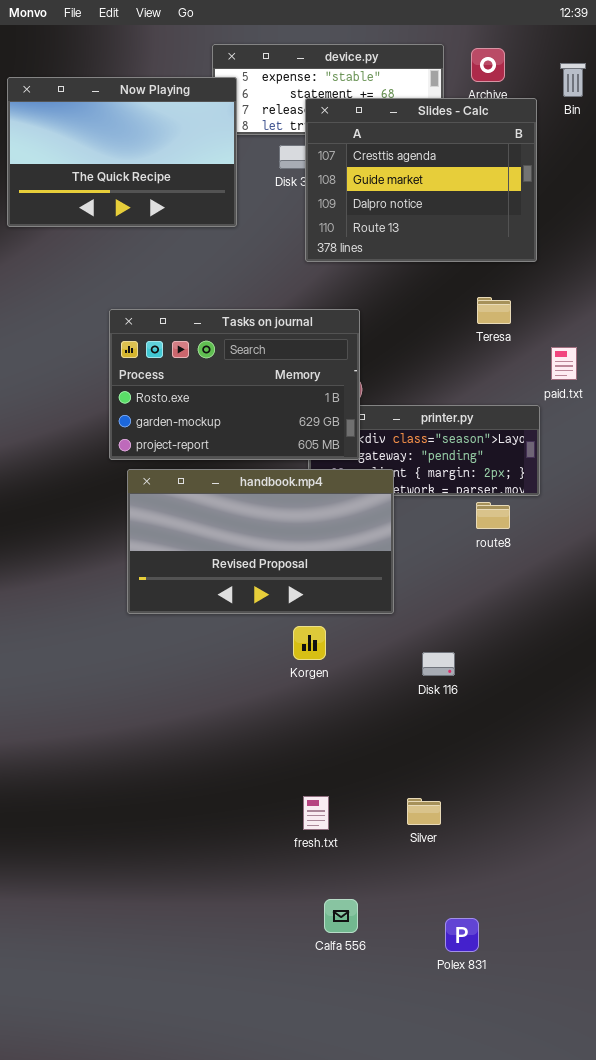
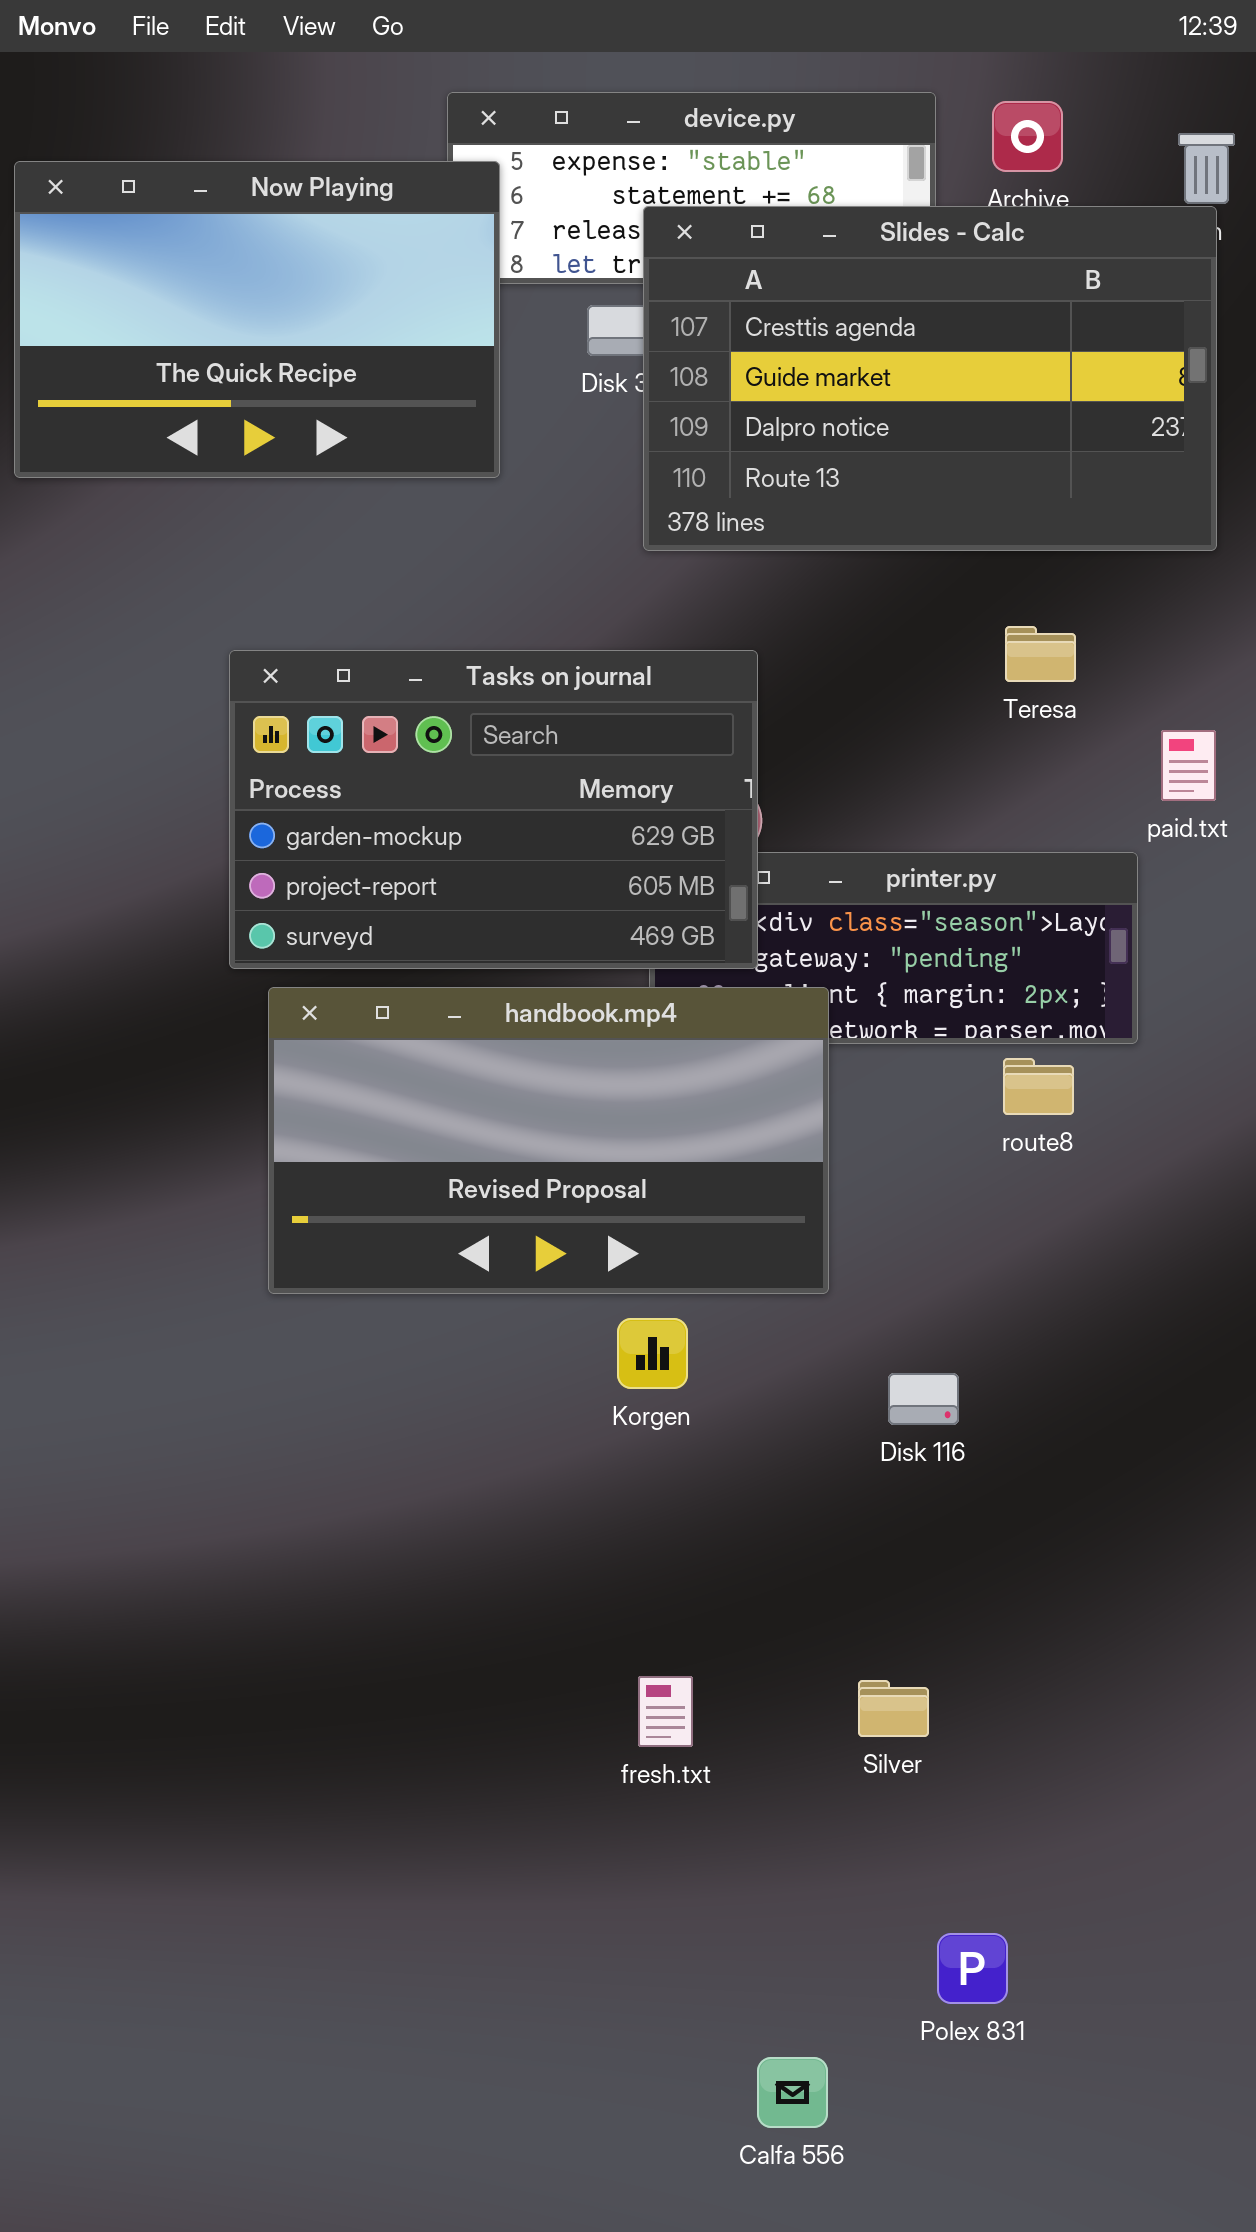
Slides - Calc: [305,98,537,262] -> [643,206,1217,551], resized
Tasks on journal: [109,309,360,460] -> [229,650,758,969], scrolled down 1 row
Calfa 556: [324,899,358,933] -> [757,2057,828,2128], moved

